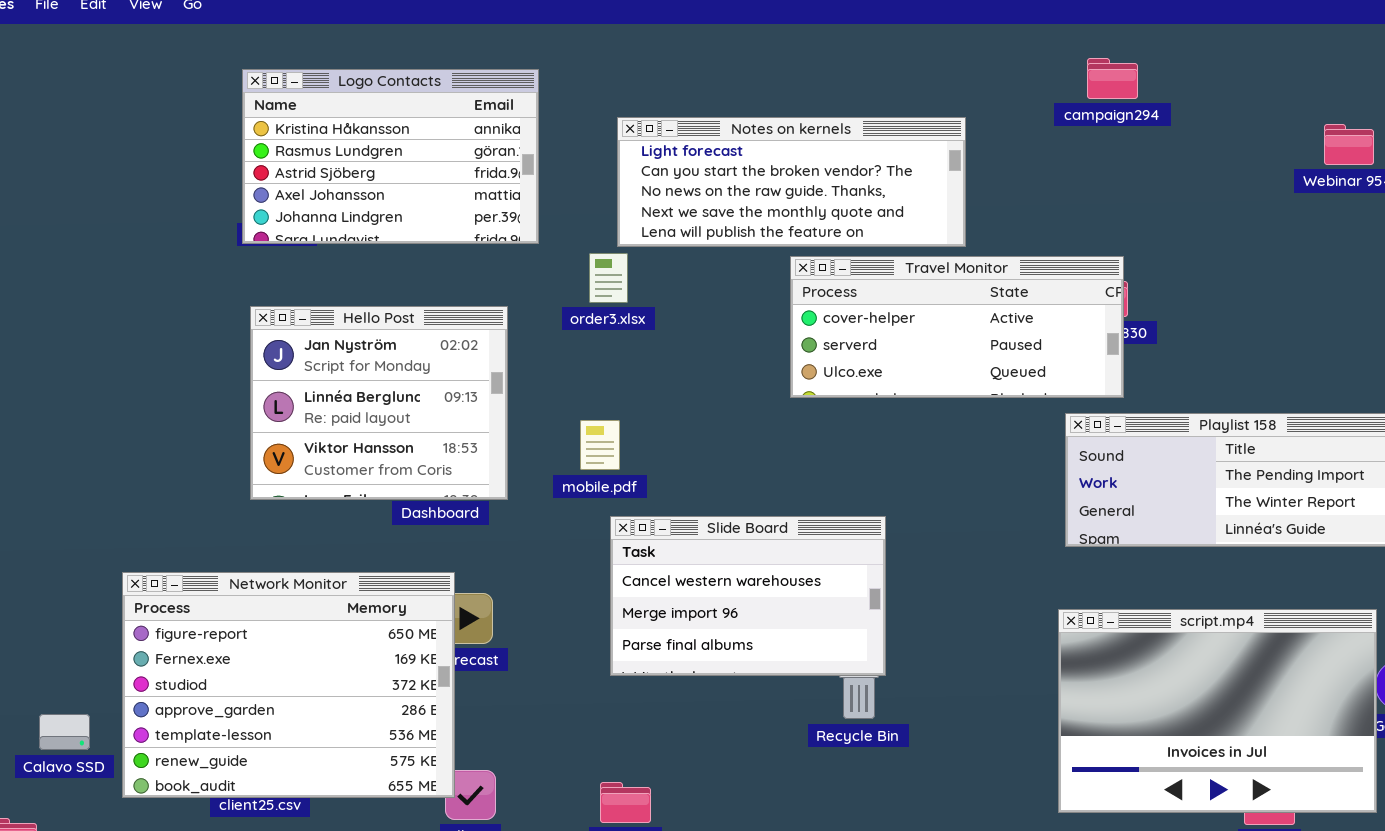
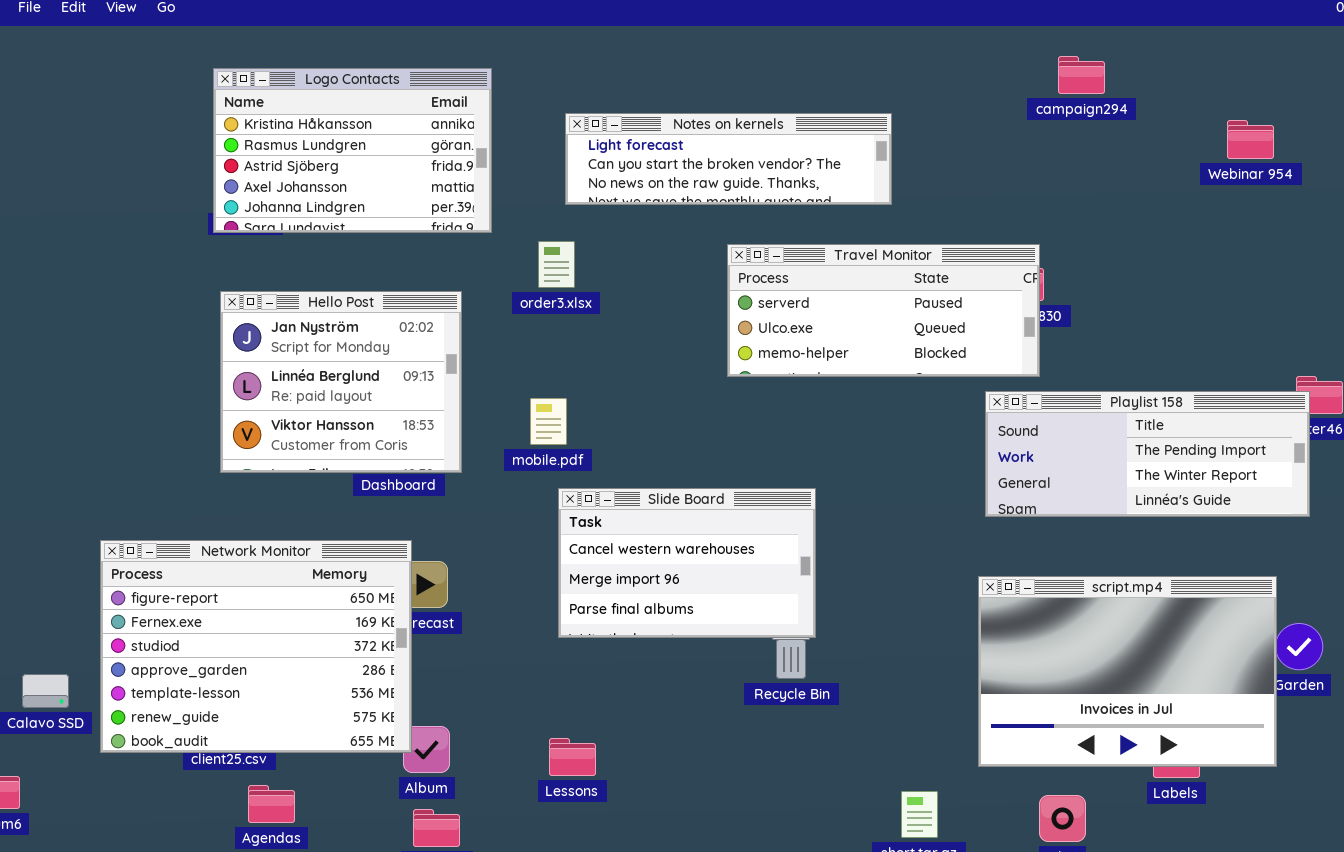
campaign294: [1087,58,1138,99] -> [1058,56,1105,94], moved
Notes on kernels: [617,117,966,247] -> [565,113,892,205], resized
Travel Monitor: [790,256,1124,398] -> [727,244,1040,377], scrolled down 1 row

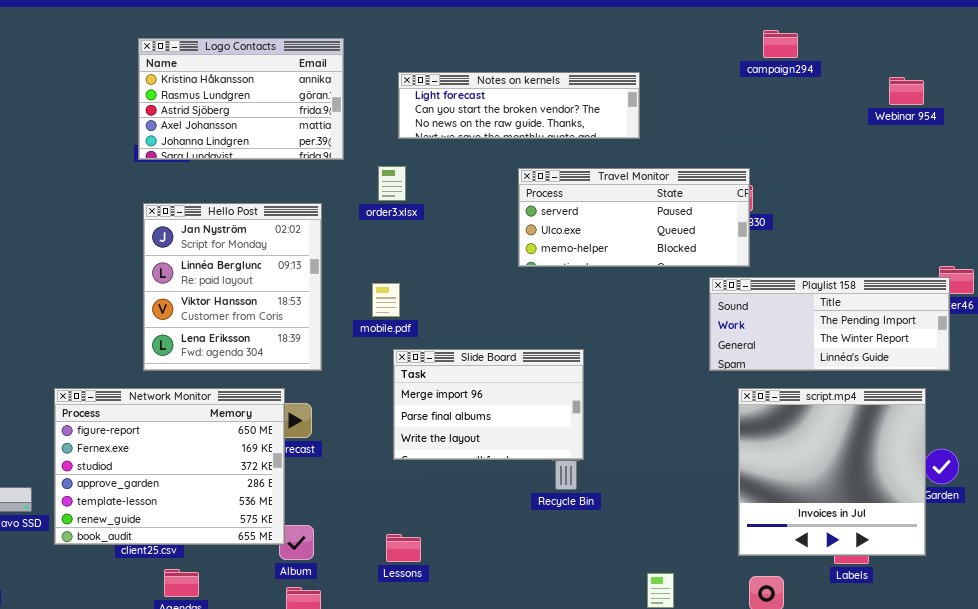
Hello Post: [220,291,462,473] -> [143,203,322,371], resized
Slide Board: [558,488,816,638] -> [393,349,584,460], scrolled down 1 row
script.mp4: [978,576,1277,767] -> [738,388,926,556], resized

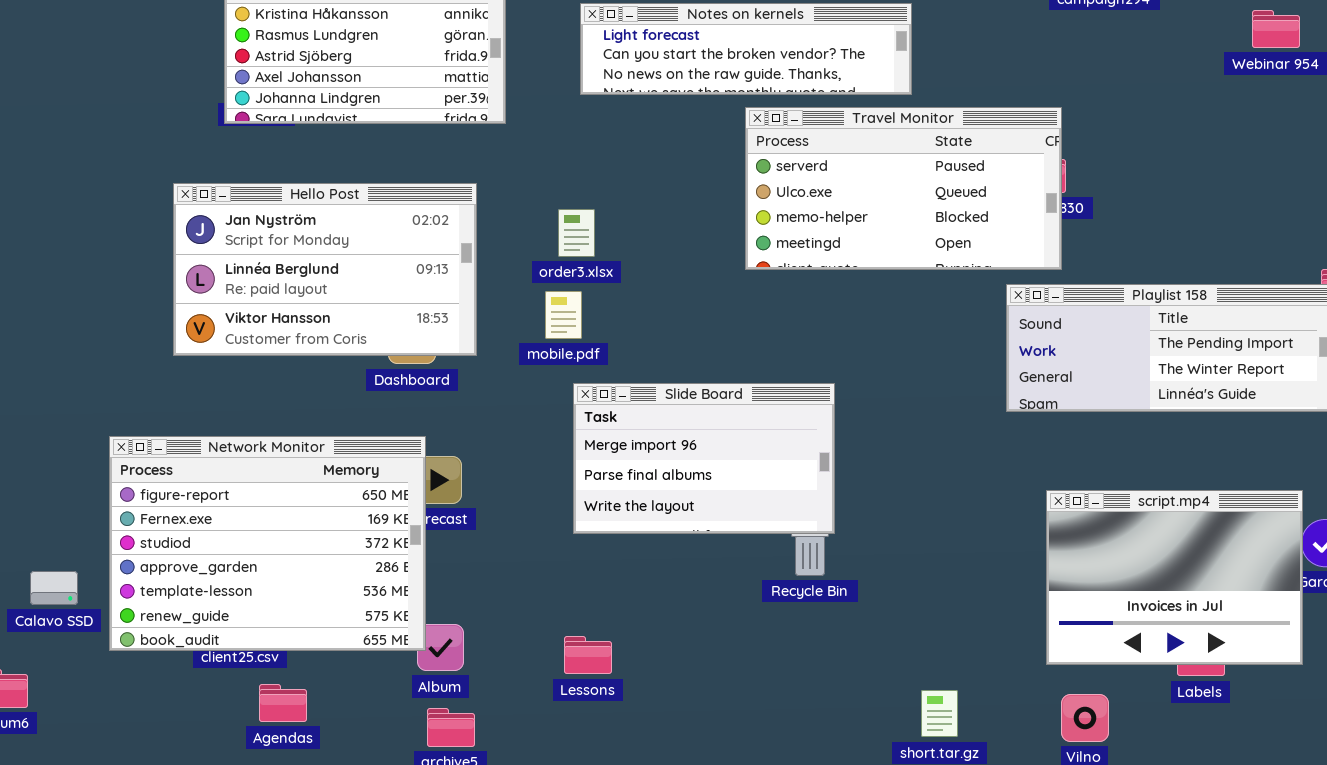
order3.xlsx: [378,166,406,201] -> [558,209,595,257], moved
Travel Monitor: [518,168,750,267] -> [745,107,1062,270], resized
Hello Post: [143,203,322,371] -> [173,183,477,356], resized
script.mp4: [738,388,926,556] -> [1046,490,1303,665], resized

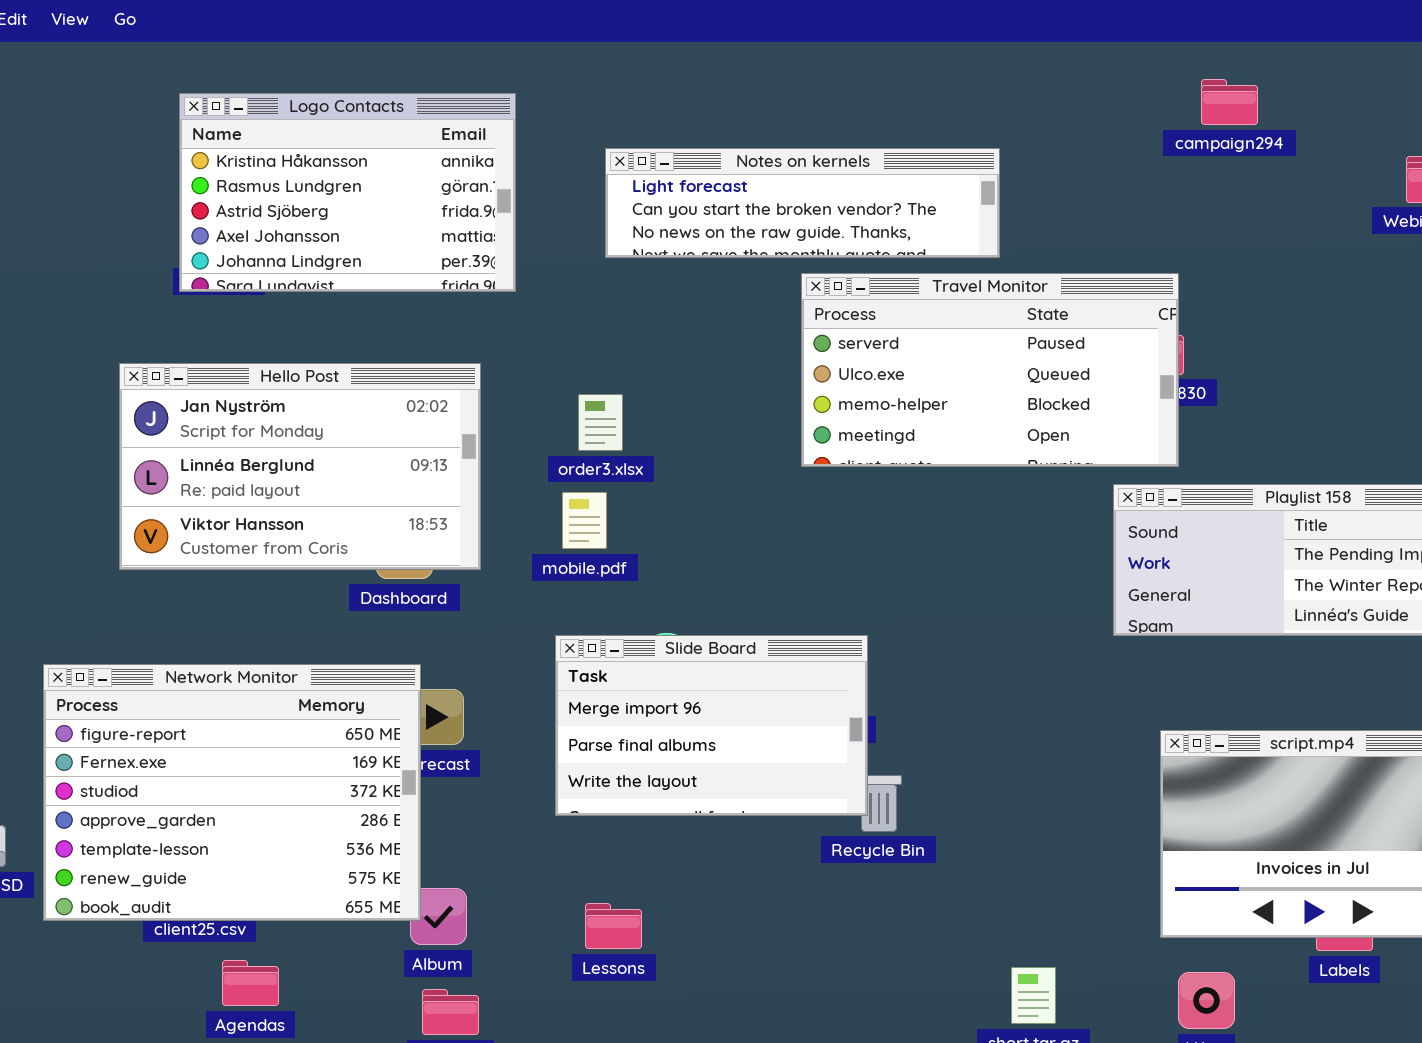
Slide Board: [573,383,835,534] -> [555,635,868,816], moved

